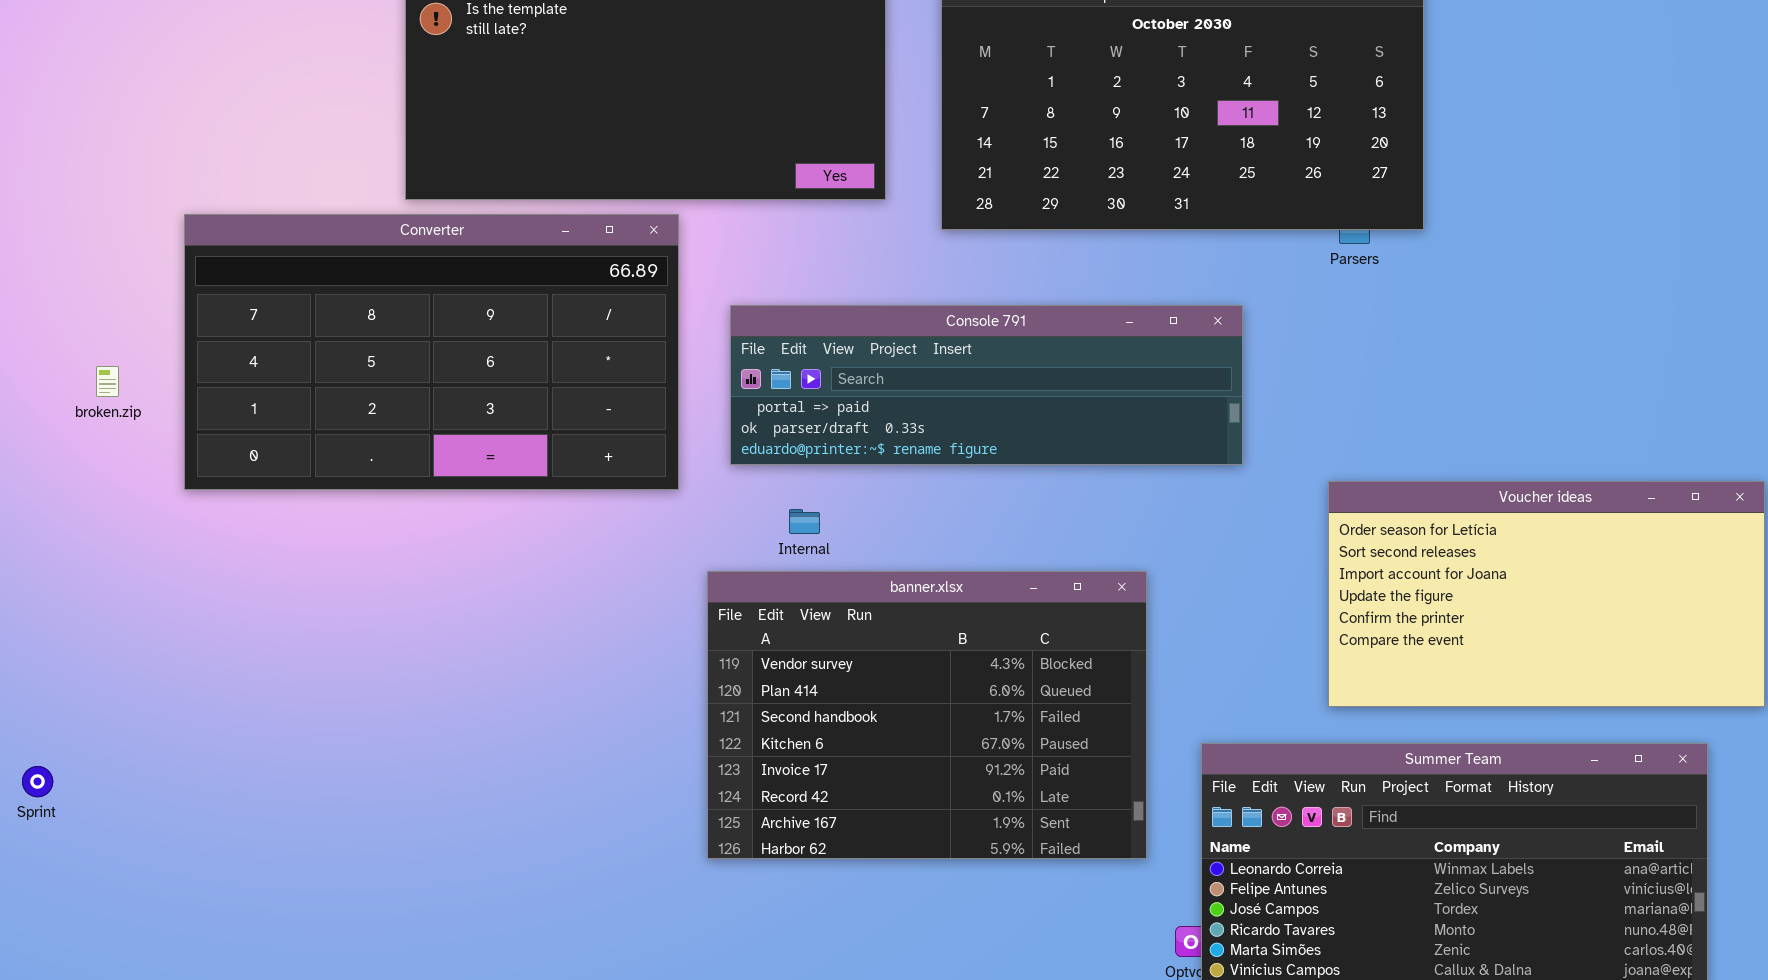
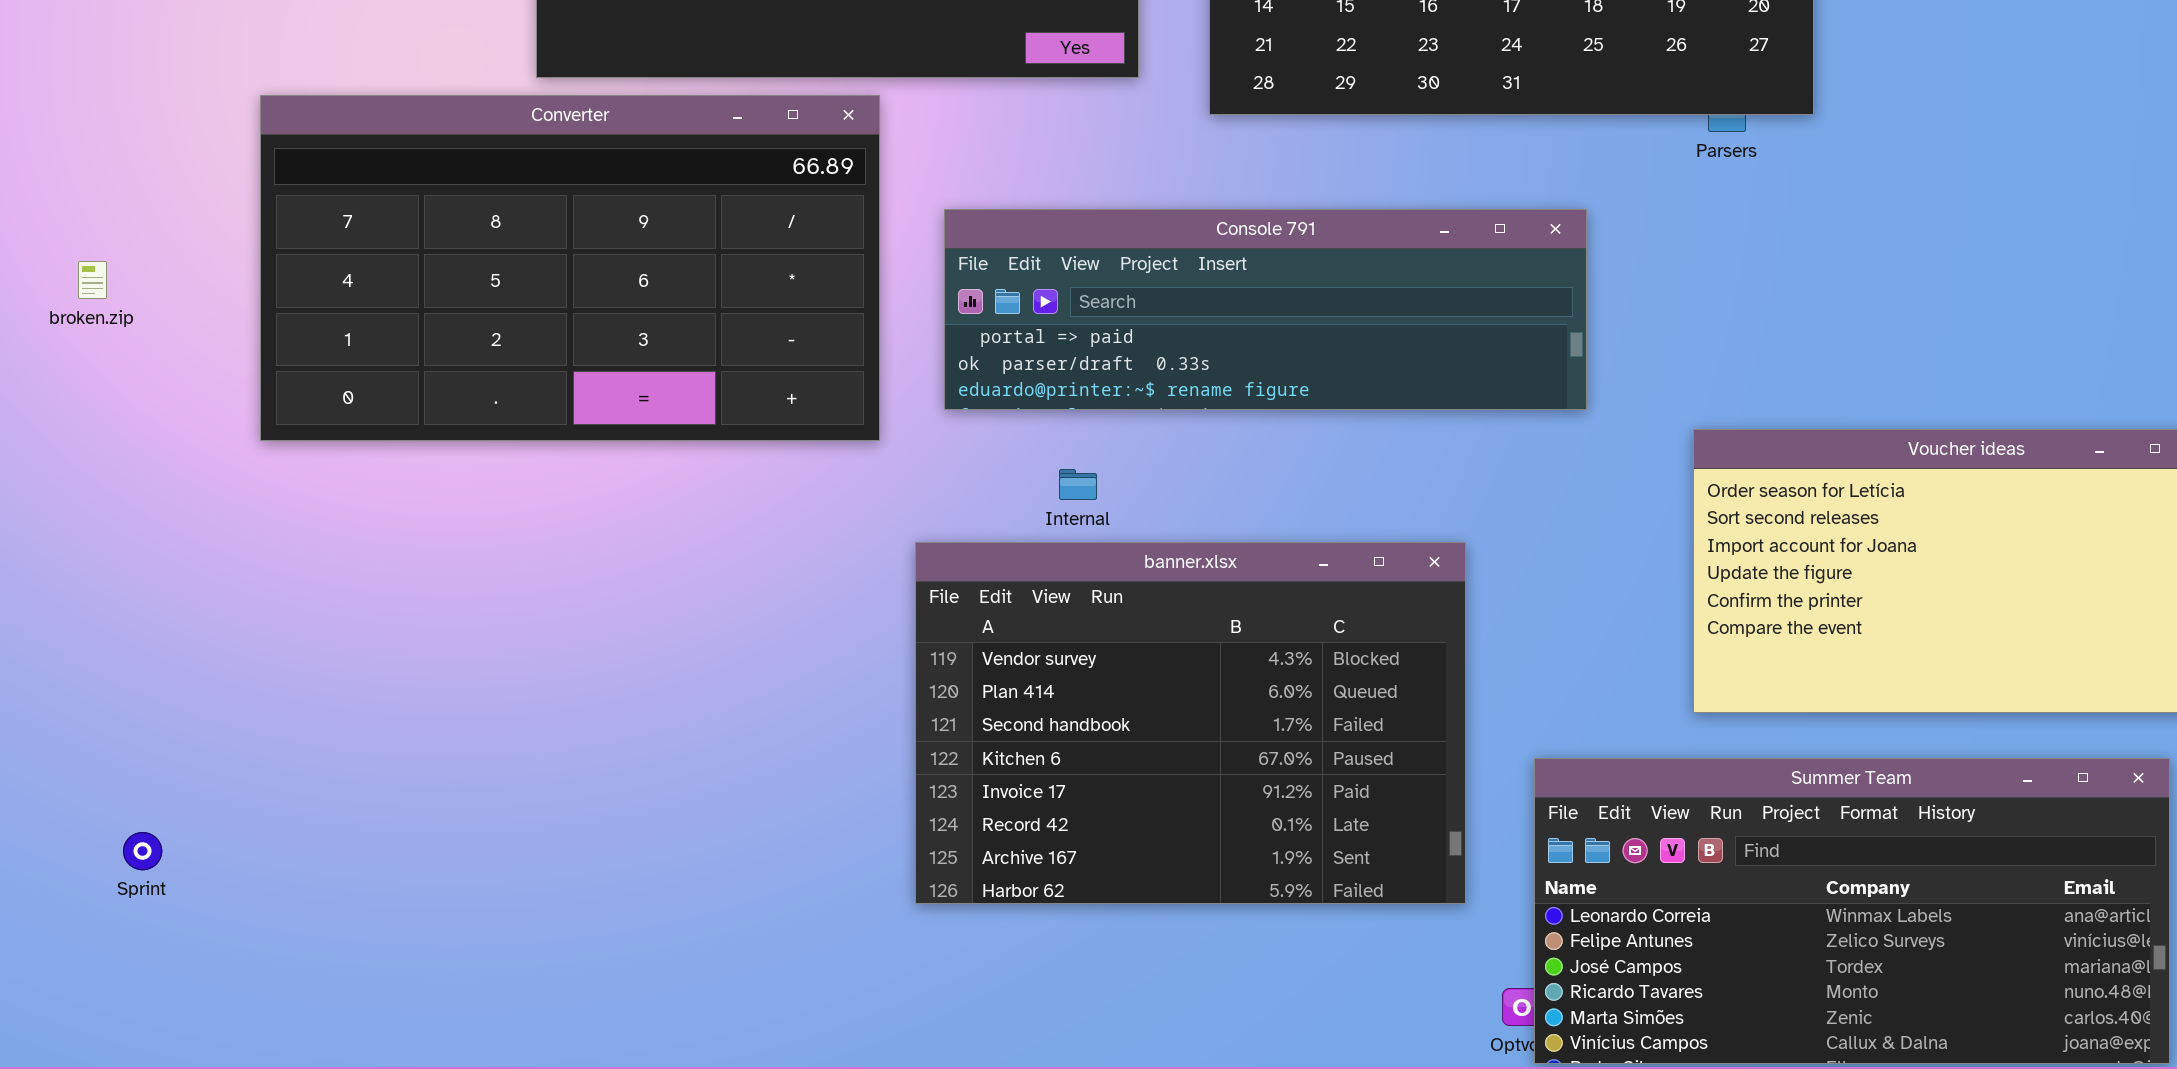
broken.zip: [96,366,119,397] -> [78,261,107,299], moved
Internal: [789,509,820,534] -> [1059,469,1097,500], moved
Sprint: [22,766,53,797] -> [123,832,162,870], moved

